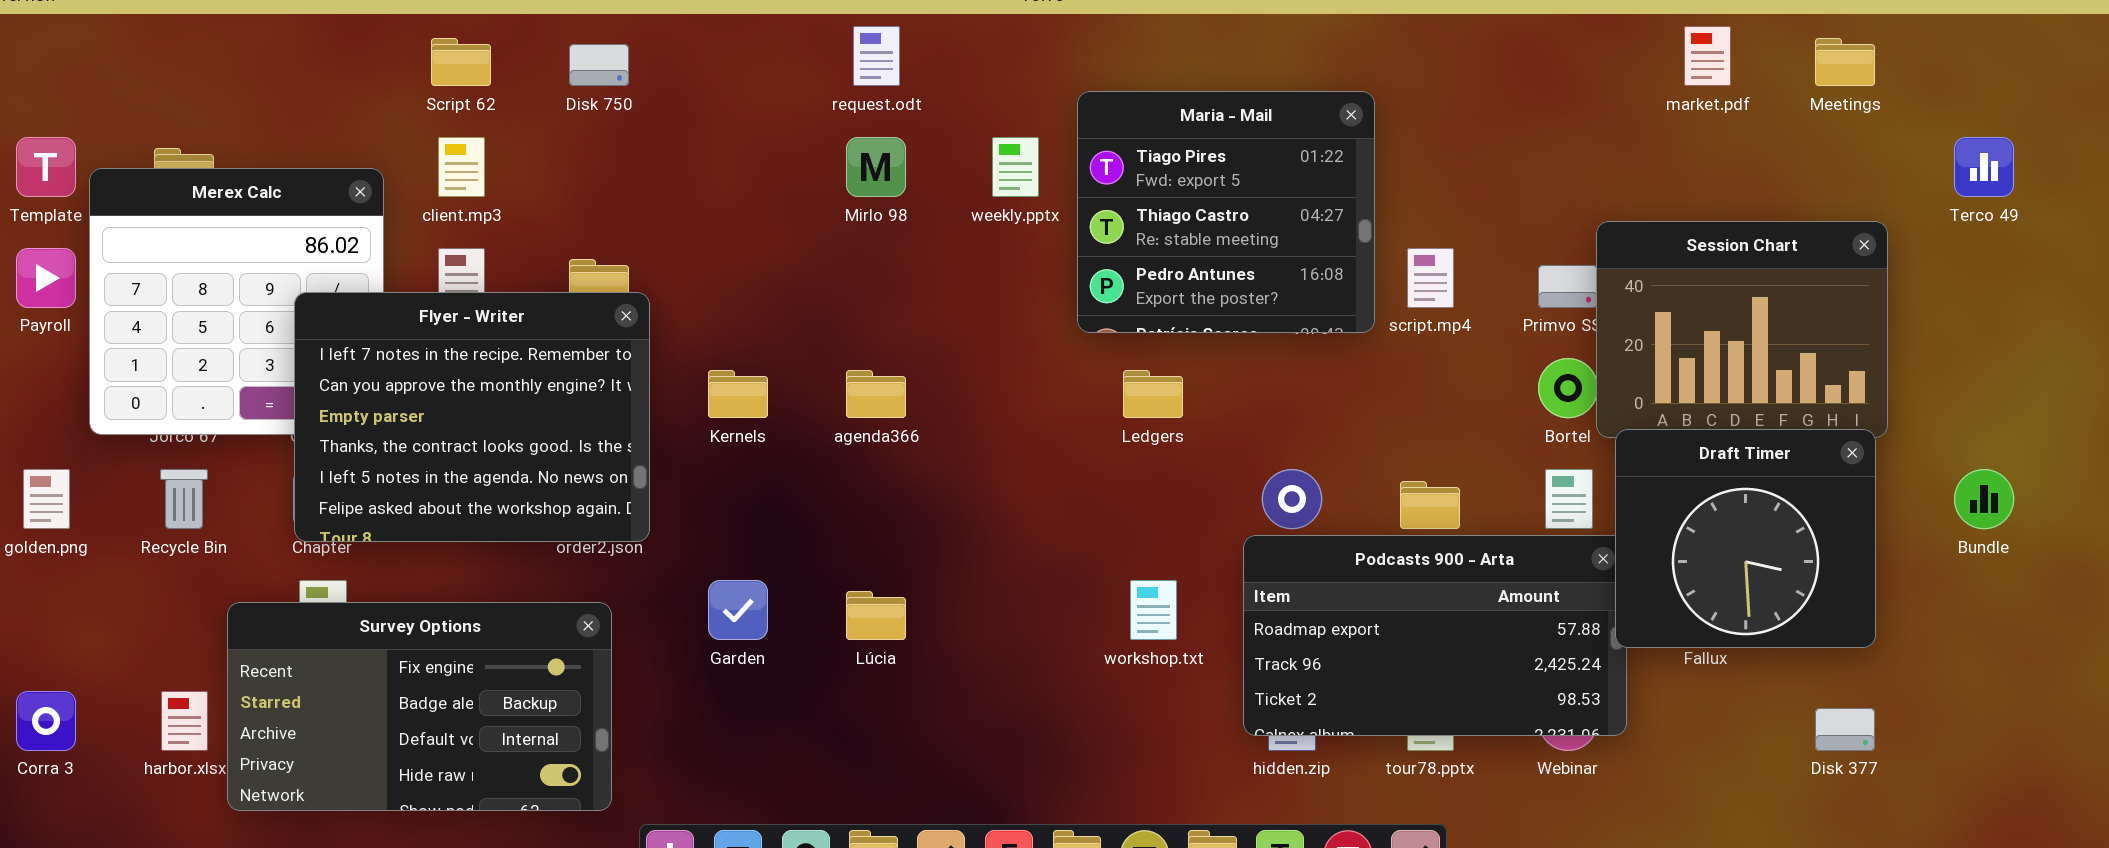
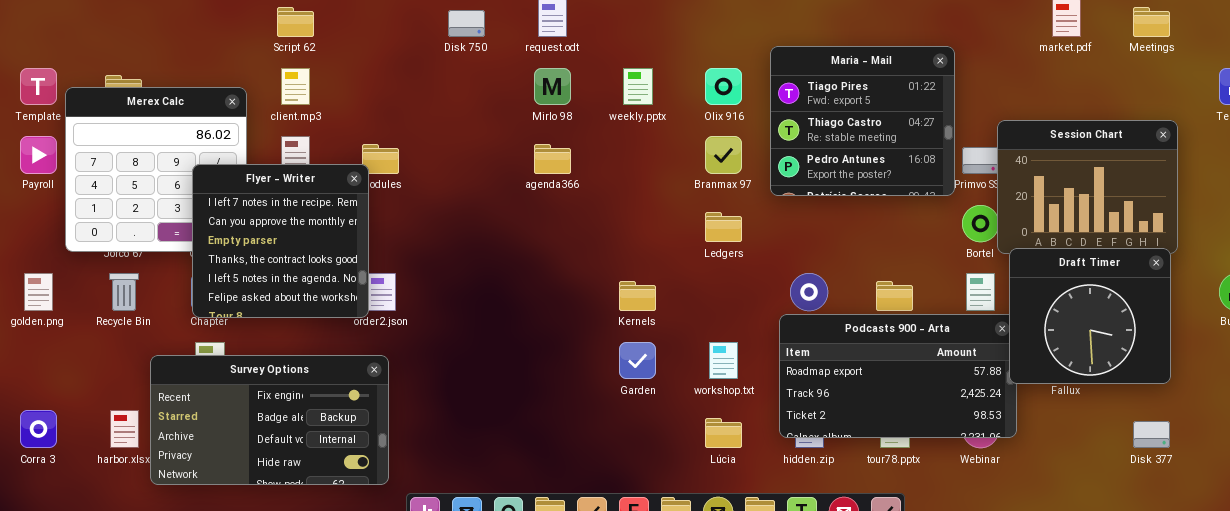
Disk 750: [569,44,629,86] -> [448,10,485,37], moved
Maria - Mail: [1077,91,1375,333] -> [770,46,955,196], moved
Flyer - Writer: [294,292,650,542] -> [192,164,369,318], resized
Kernels: [708,370,768,418] -> [619,281,656,311], moved
agenda366: [846,370,906,418] -> [534,144,571,174], moved
Garden: [708,580,768,640] -> [619,342,656,379], moved
Lúcia: [846,591,906,640] -> [705,418,742,448], moved

